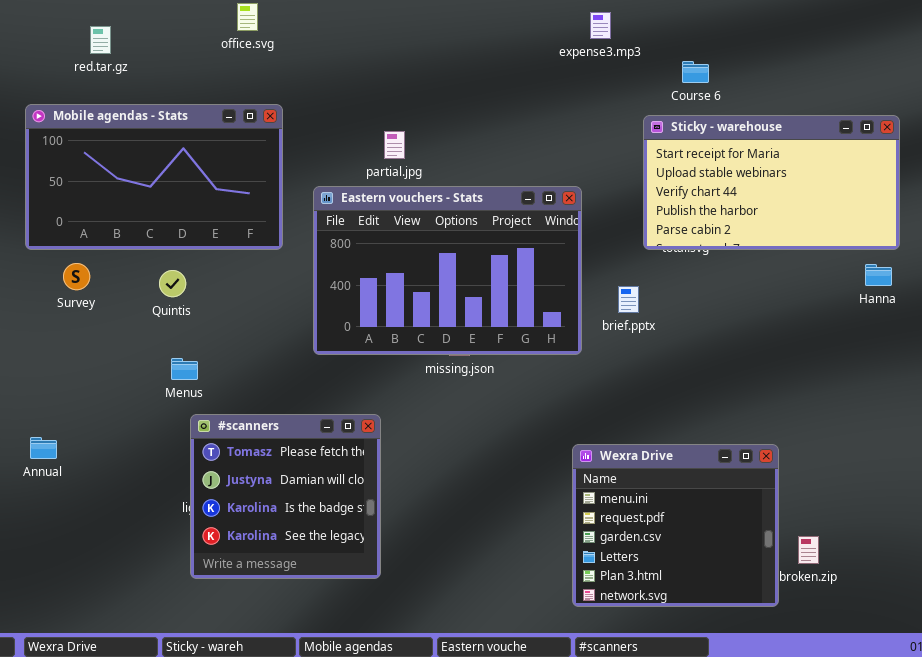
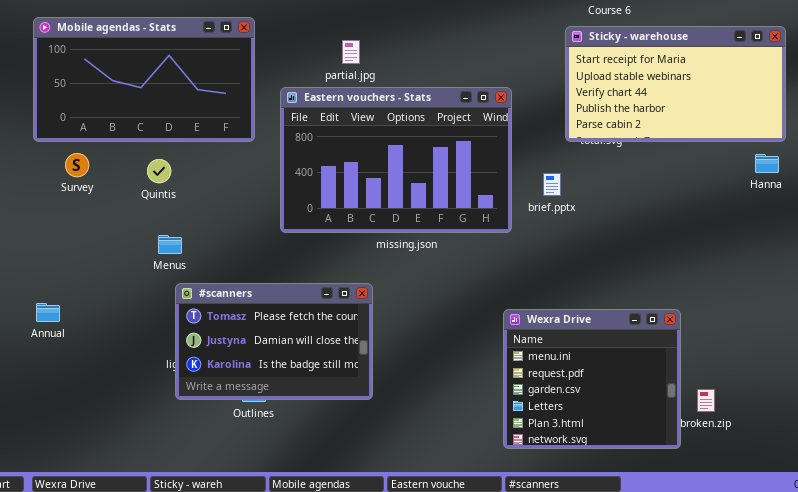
#scanners: [190,414,381,579] -> [175,283,373,400], resized

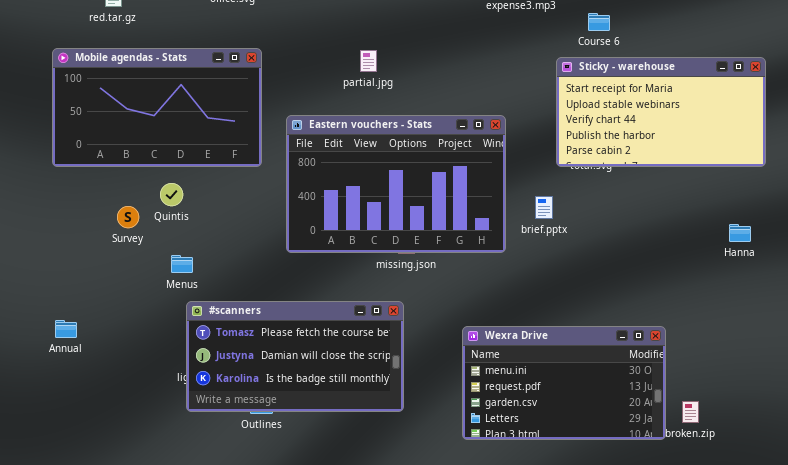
partial.jpg: [342,40,360,64] -> [360,50,377,72], moved
Survey: [65,153,89,177] -> [117,206,139,228], moved
Hanna: [755,154,779,173] -> [729,224,751,242], moved
#scanners: [175,283,373,400] -> [186,301,404,412], resized
Wexra Drive: [503,309,681,449] -> [462,326,666,440], resized

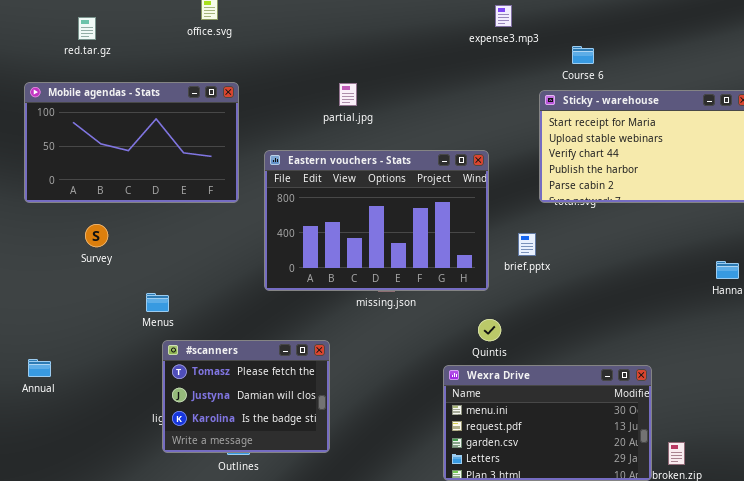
Quintis: [160,183,183,206] -> [478,319,501,341], moved
Survey: [117,206,139,228] -> [85,224,108,247], moved
#scanners: [186,301,404,412] -> [162,340,330,453], resized

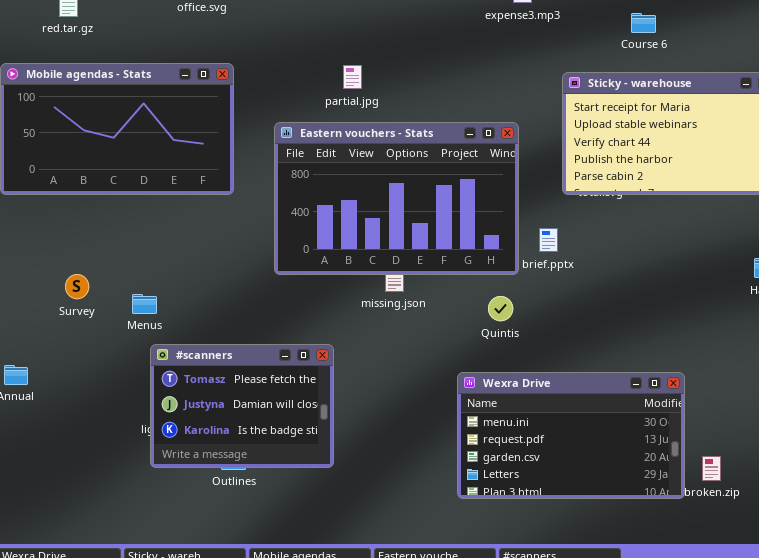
Course 6: [572,46,594,64] -> [631,13,656,33], moved
Eastern vouchers - Stats: [264,150,489,291] -> [274,122,519,275], moved
Survey: [85,224,108,247] -> [65,274,89,299], moved
Quintis: [478,319,501,341] -> [488,296,513,321], moved

